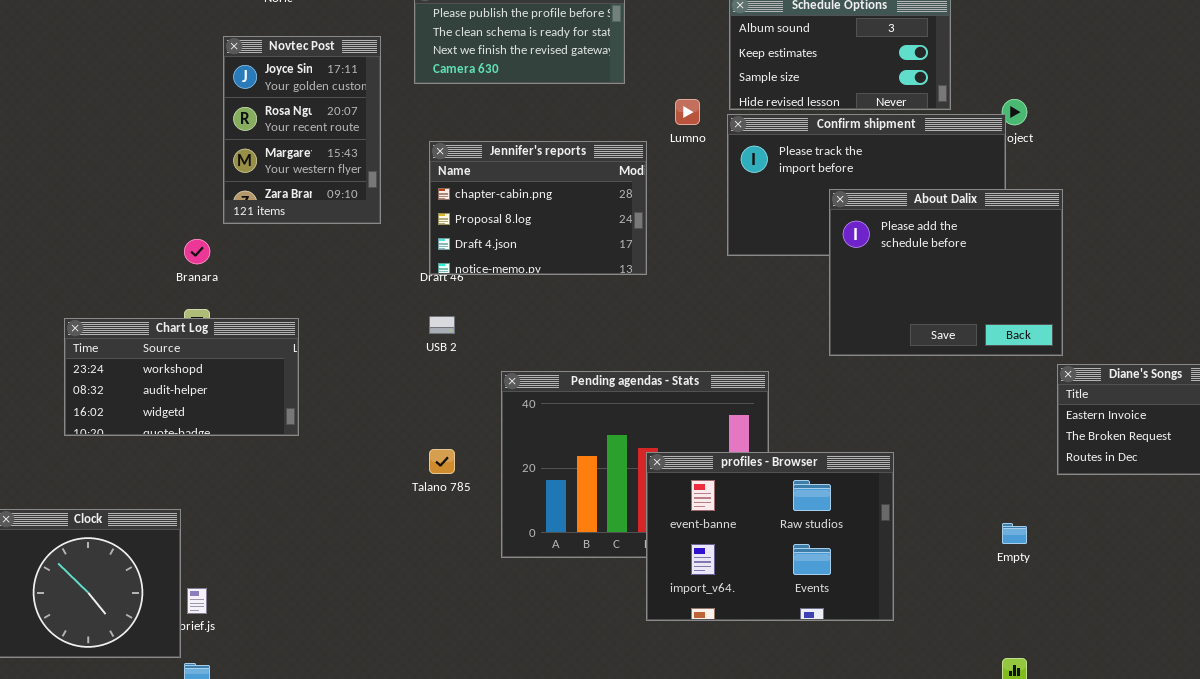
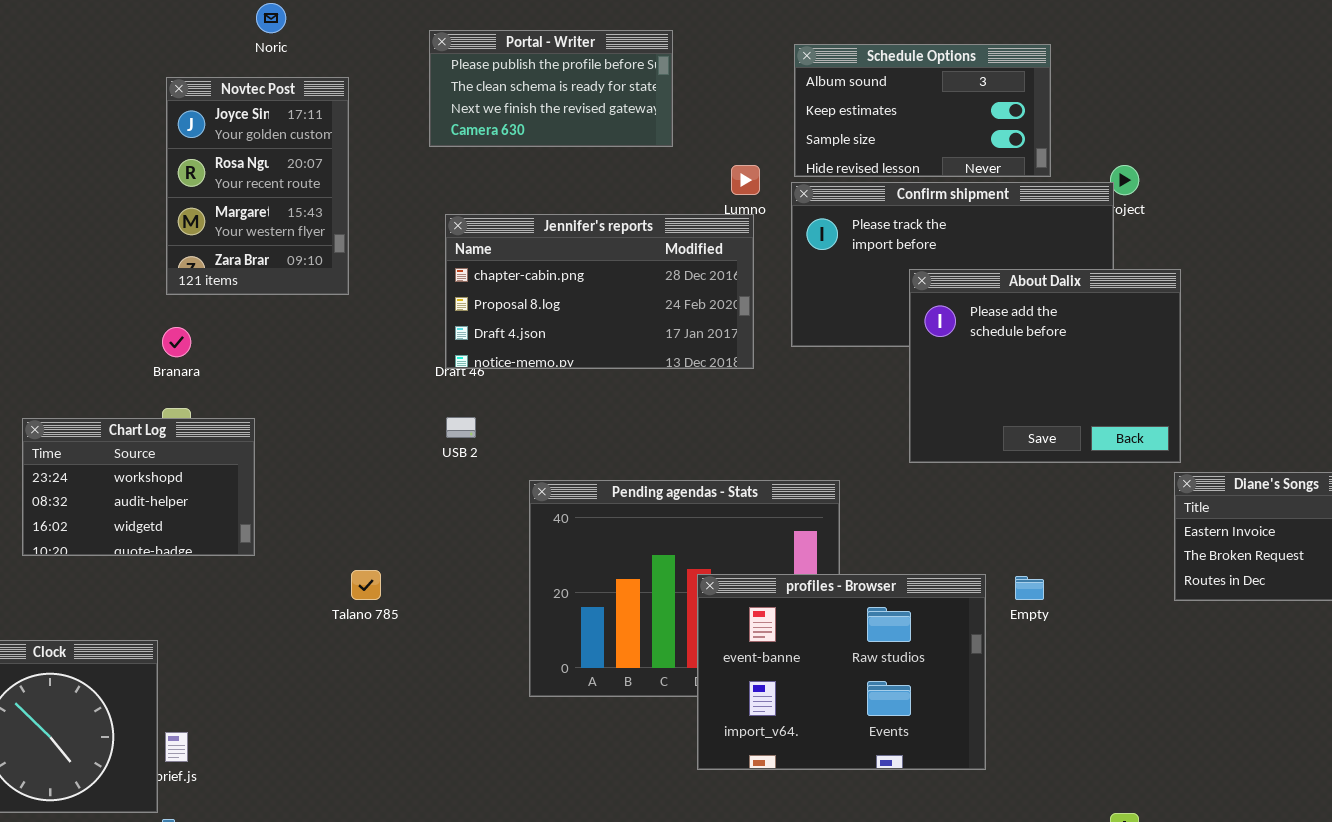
Novtec Post: [223,36,381,224] -> [166,77,349,295], moved
Jennifer's reports: [429,141,647,275] -> [445,214,754,369], resized
Chart Log: [64,318,299,436] -> [22,418,255,556], resized
Talano 785: [429,449,455,474] -> [351,570,381,600], moved
Empty: [1002,523,1027,544] -> [1015,576,1044,600], moved

